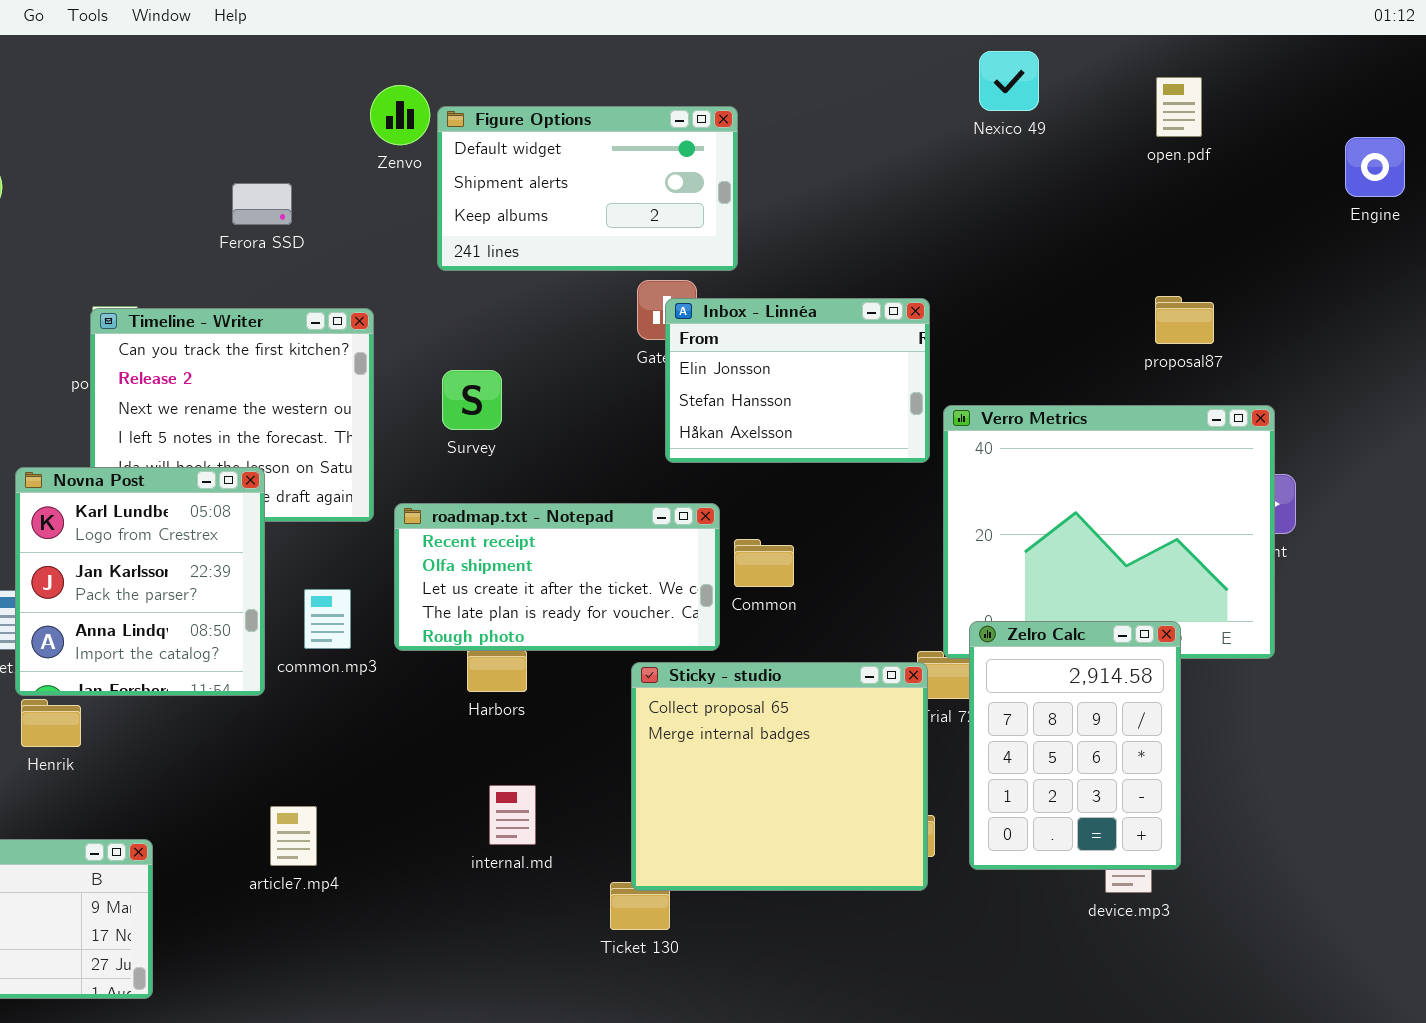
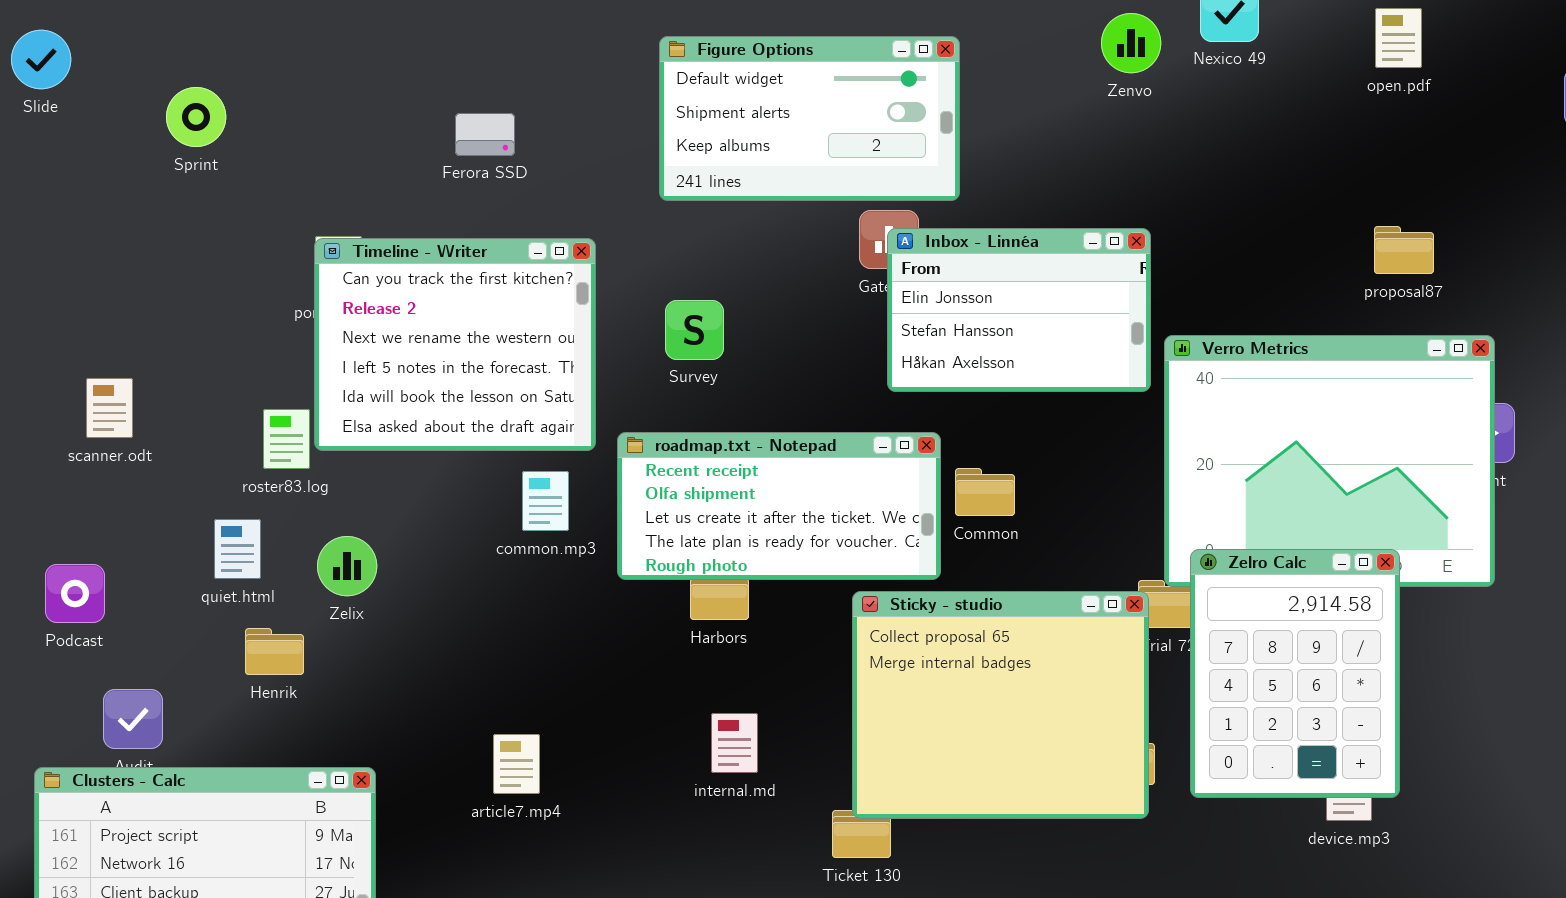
Zenvo: [370,85,430,145] -> [1101,13,1161,73], moved
Novna Post: [15,467,265,696] -> none, closed
common.mp3: [304,589,351,649] -> [522,471,569,531], moved

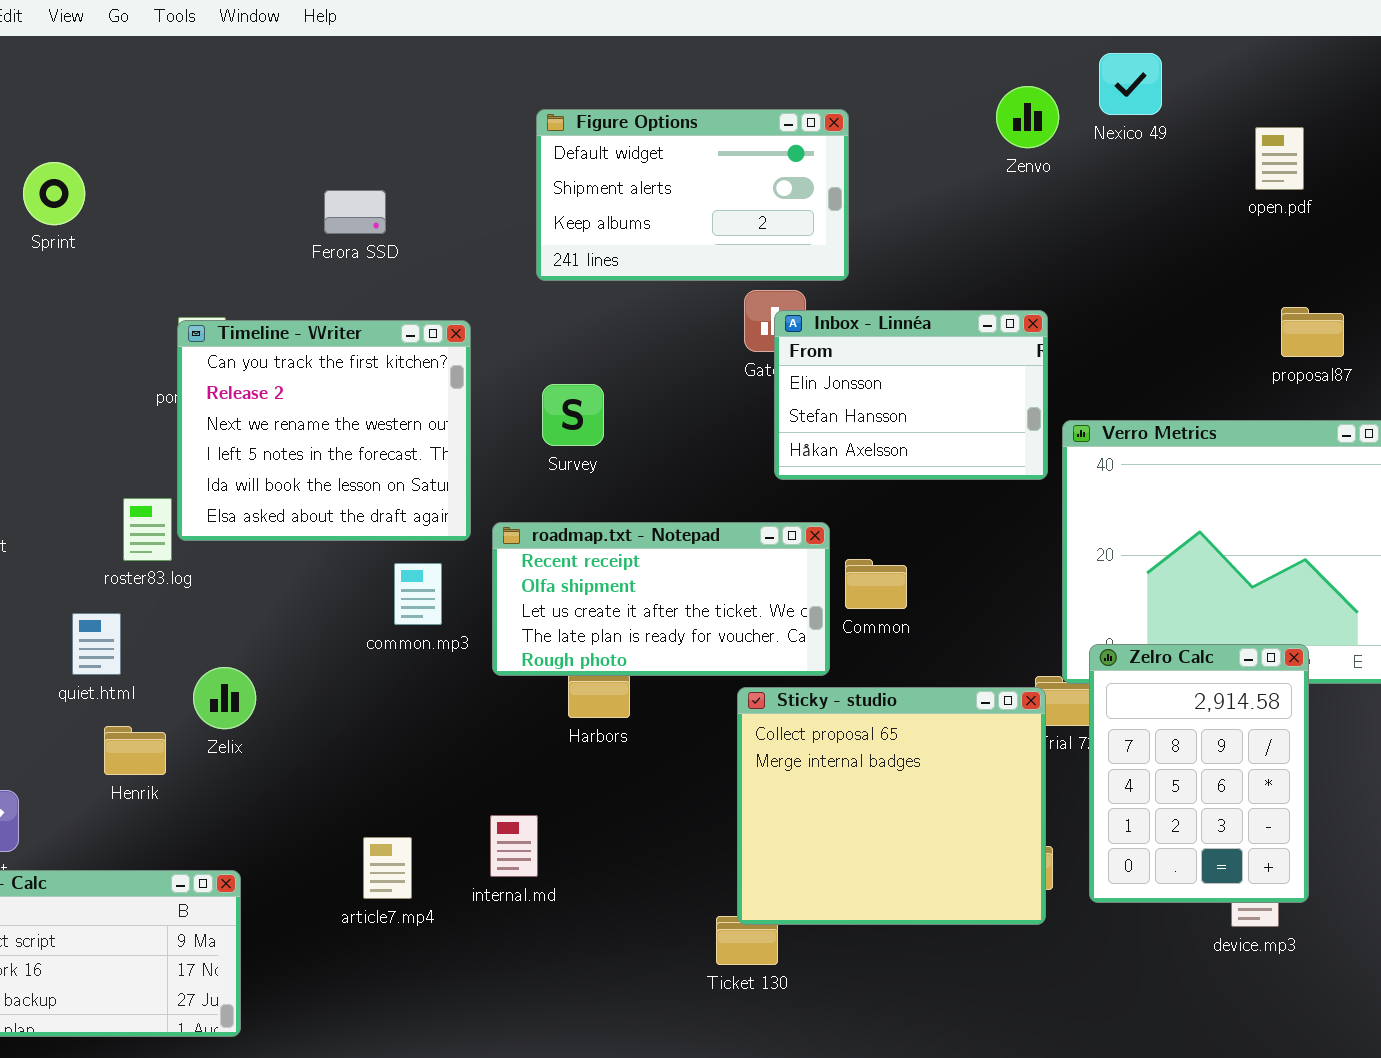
open.pdf: [1375,8,1422,68] -> [1255,127,1304,190], moved
Zelix: [317,536,377,596] -> [193,667,256,729], moved
internal.md: [711,713,758,773] -> [490,815,538,877], moved

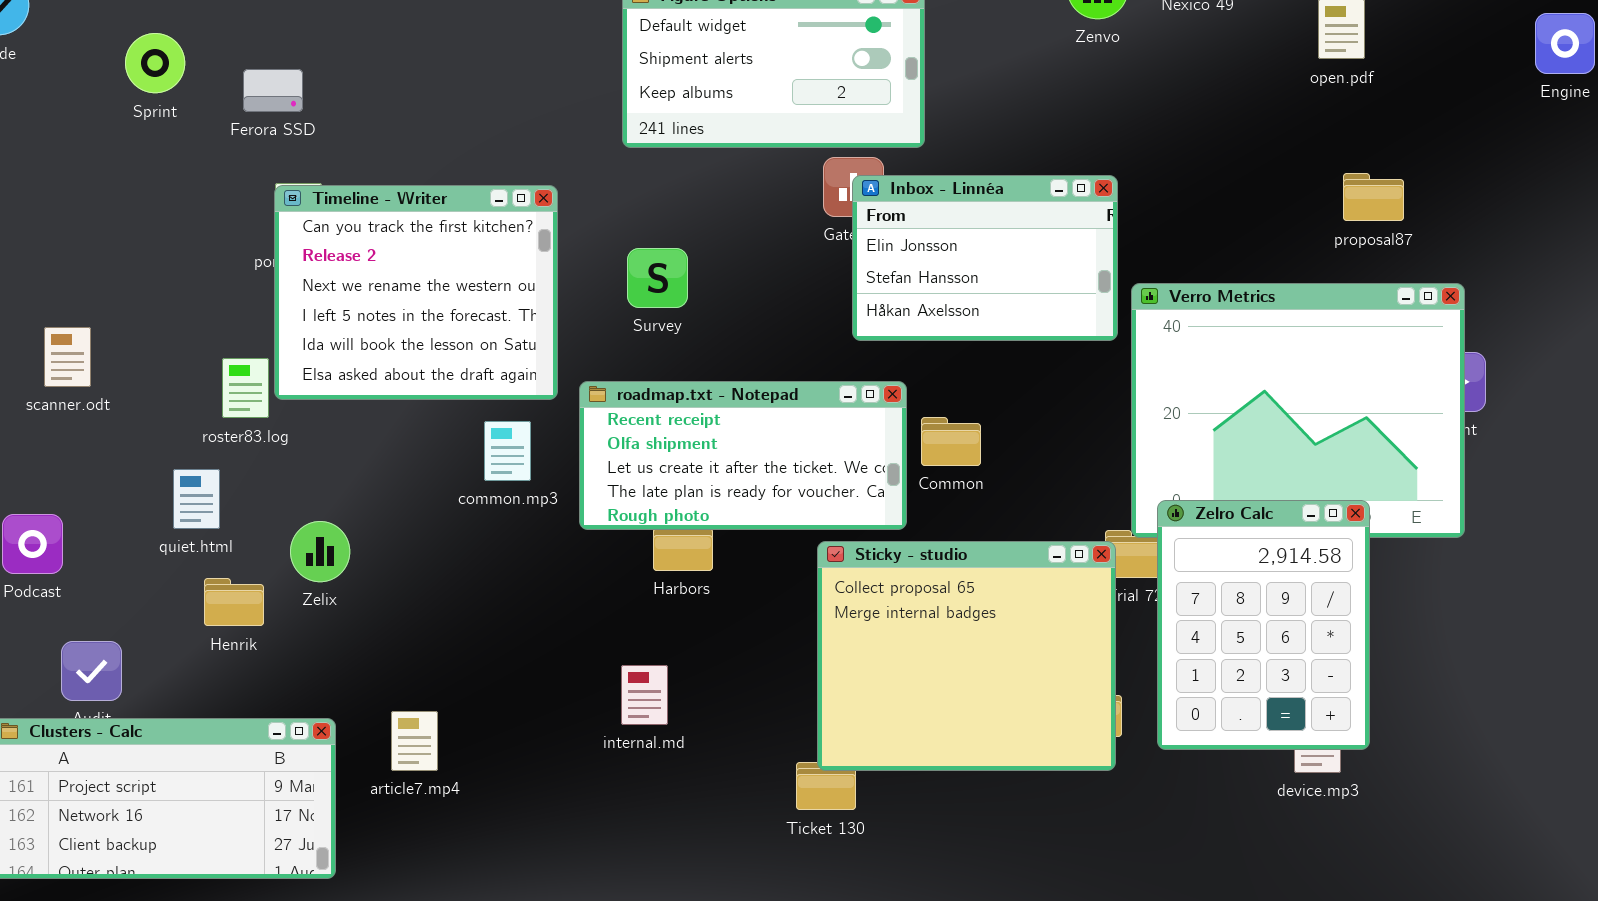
Ferora SSD: [324,190,386,234] -> [243,69,303,112], moved
internal.md: [490,815,538,877] -> [621,665,668,725], moved
article7.mp4: [363,837,412,899] -> [391,711,438,771], moved

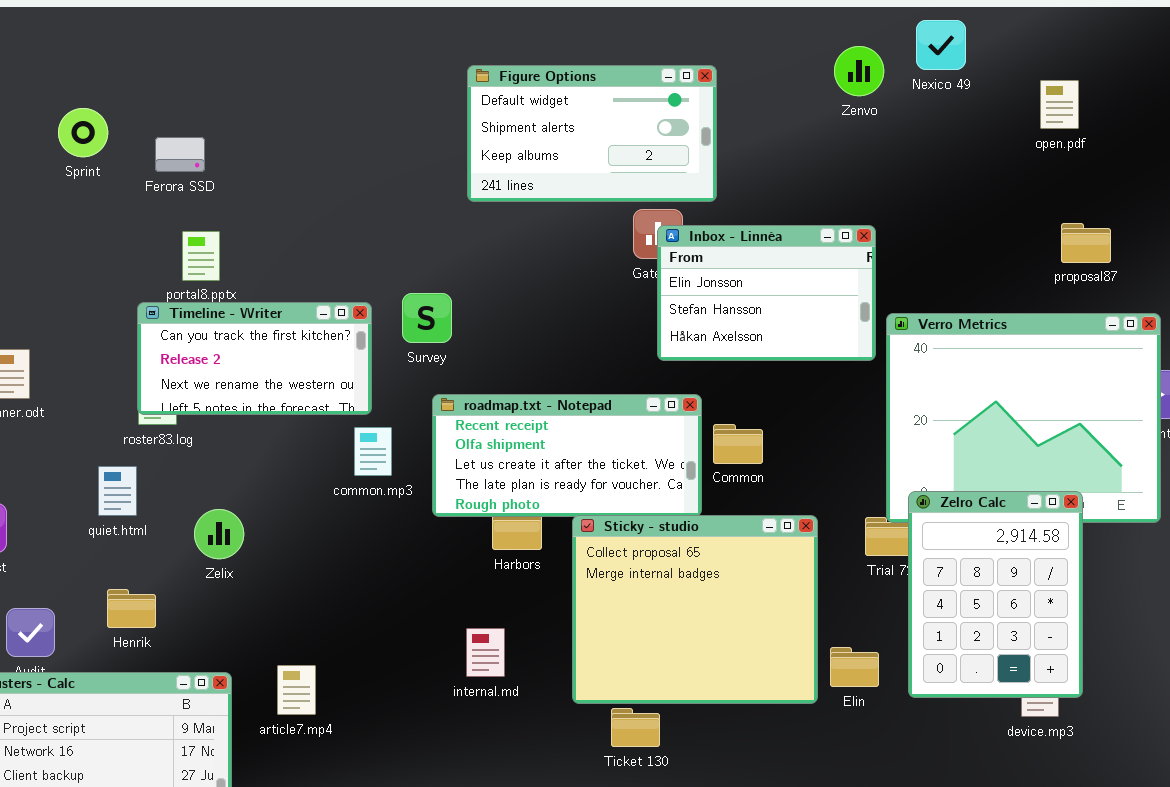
Timeline - Writer: [274,185,558,400] -> [137,302,372,415], moved, resized
Survey: [627,248,688,308] -> [402,293,452,343], moved
Sticky - studio: [817,541,1116,771] -> [572,515,818,704], moved
Henrik: [204,578,264,626] -> [107,589,156,628], moved

